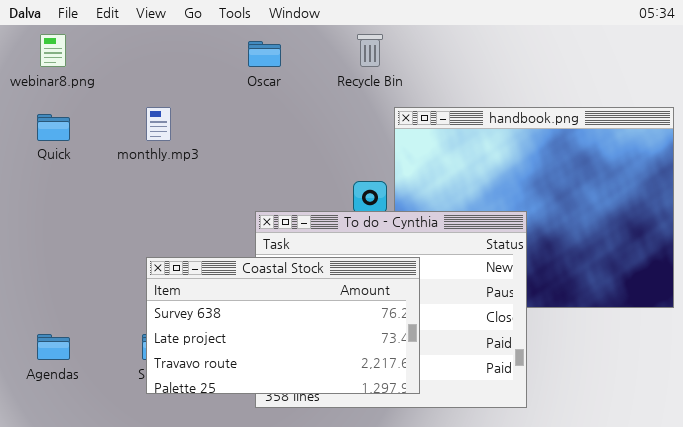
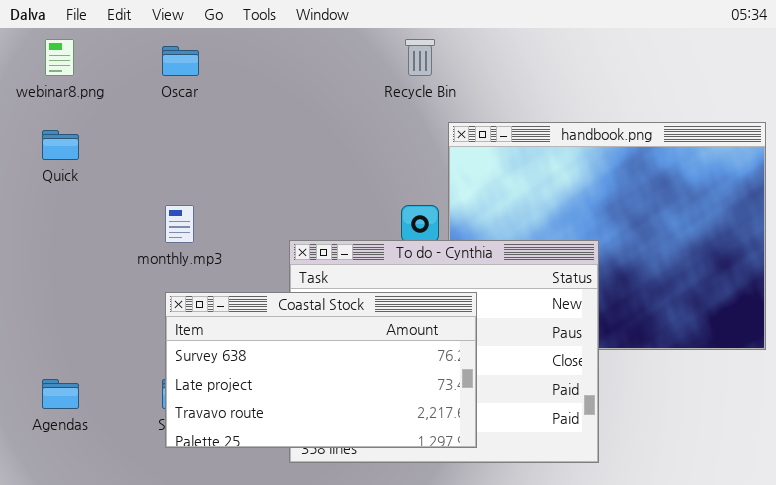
Oscar: [248,41,281,67] -> [162,46,199,76], moved
monthly.mp3: [146,107,171,141] -> [165,205,194,243], moved

